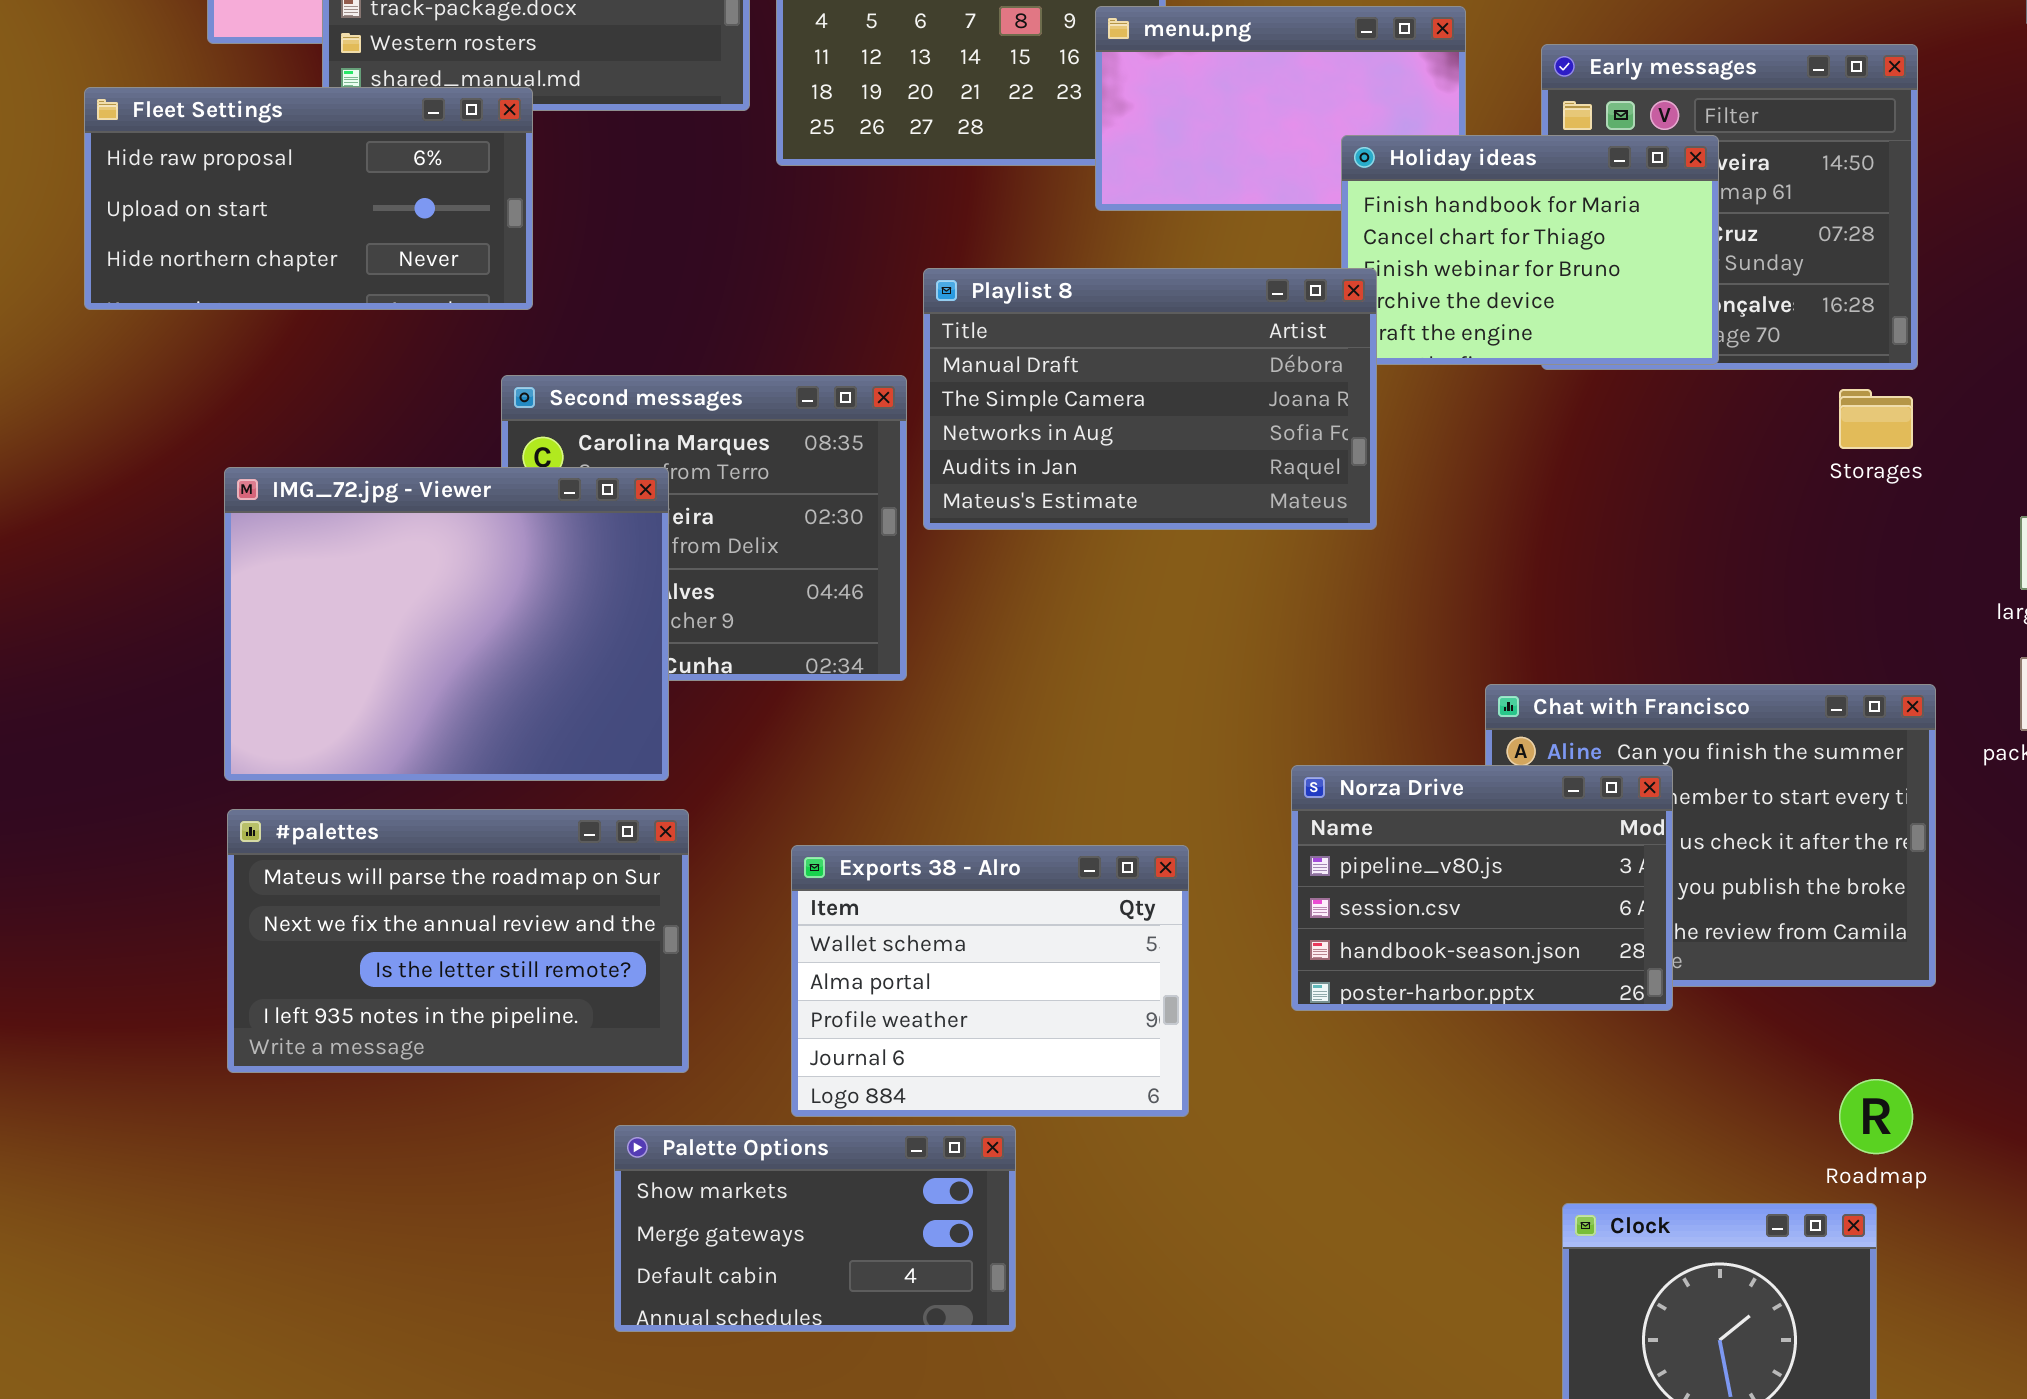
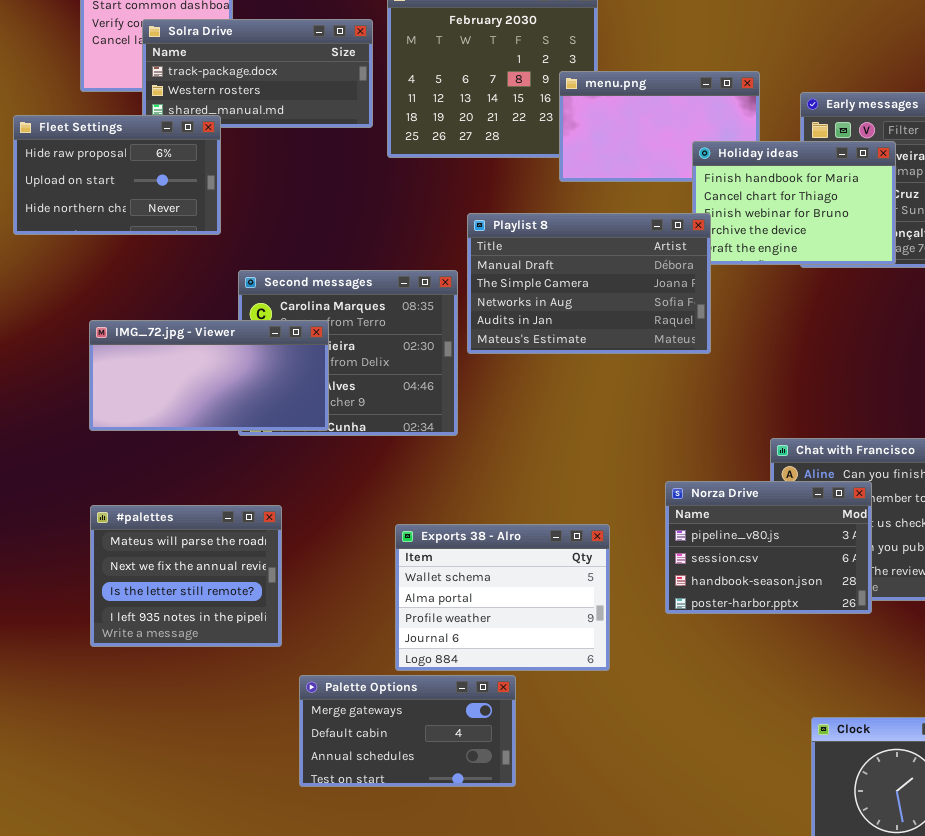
Fleet Settings: [84,87,533,310] -> [13,115,221,235], resized
IMG_72.jpg - Viewer: [224,467,669,781] -> [89,320,329,431], resized
#palettes: [227,809,689,1073] -> [90,505,282,647], resized
Palette Options: [614,1125,1016,1332] -> [299,675,516,787], scrolled down 1 row

